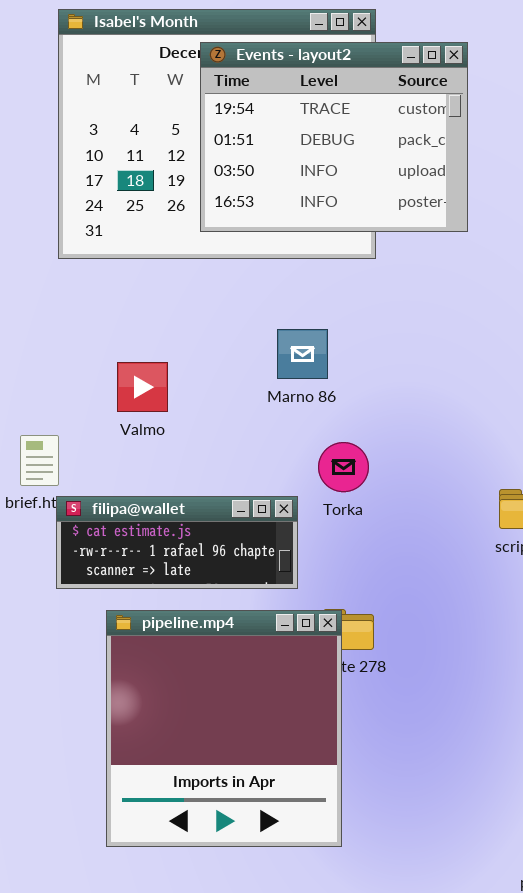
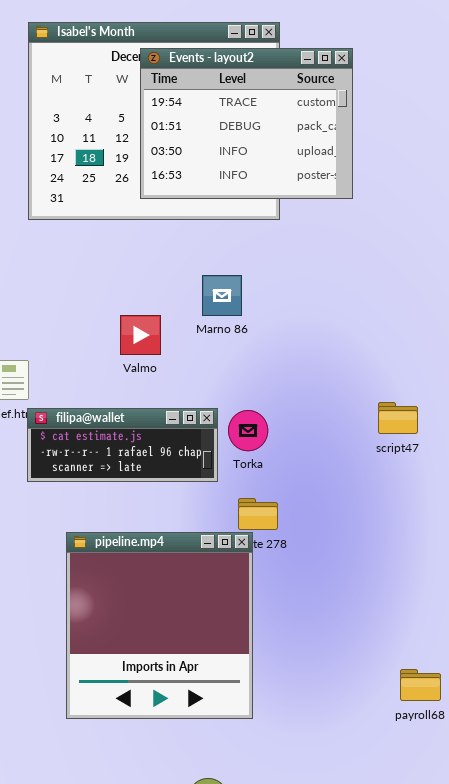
Valmo: [117,362,168,412] -> [120,315,161,355], moved
Torka: [318,442,369,492] -> [228,410,268,451], moved
pipeline.mp4: [106,610,342,847] -> [66,532,253,719], moved

